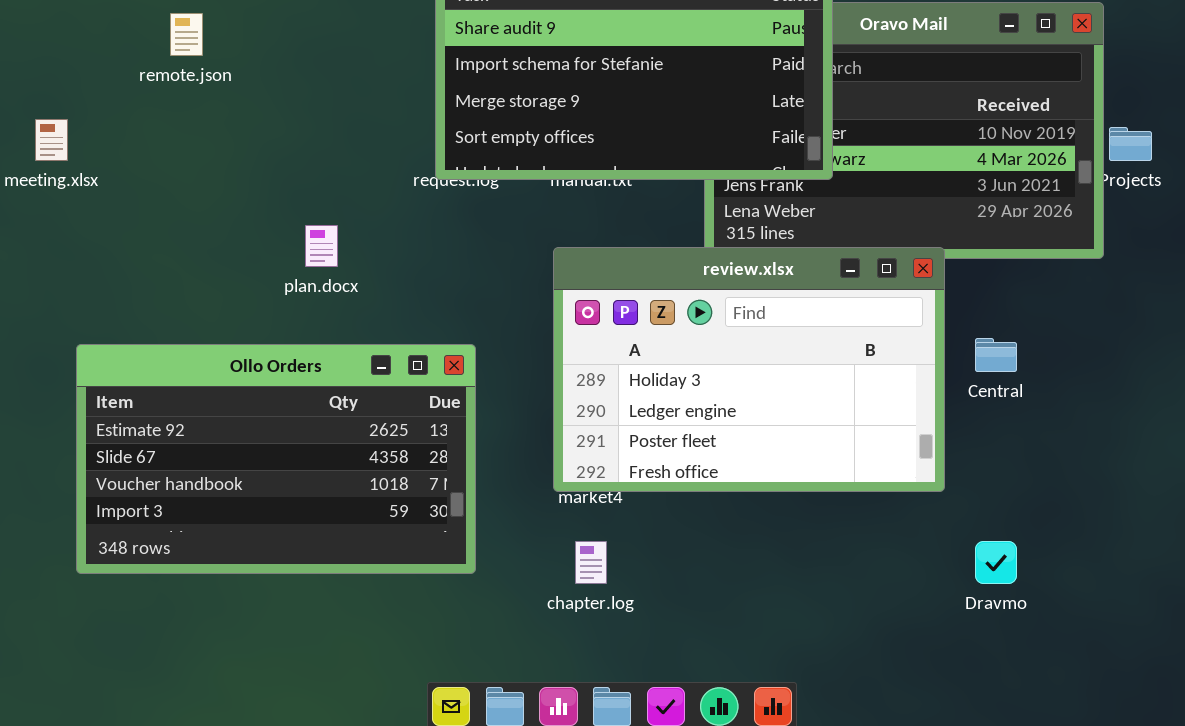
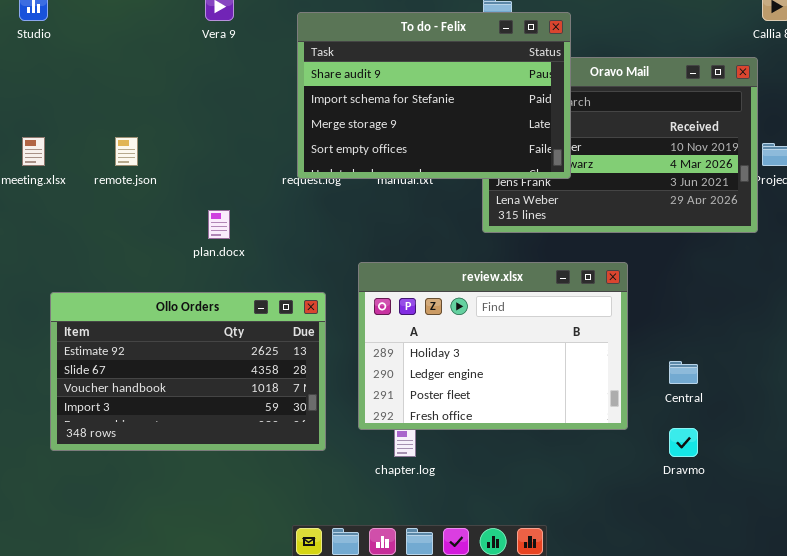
remote.json: [170,13,203,56] -> [115,137,138,166], moved
review.xlsx: [553,247,945,492] -> [358,262,628,430], moved
Central: [975,338,1017,372] -> [669,361,698,384], moved

